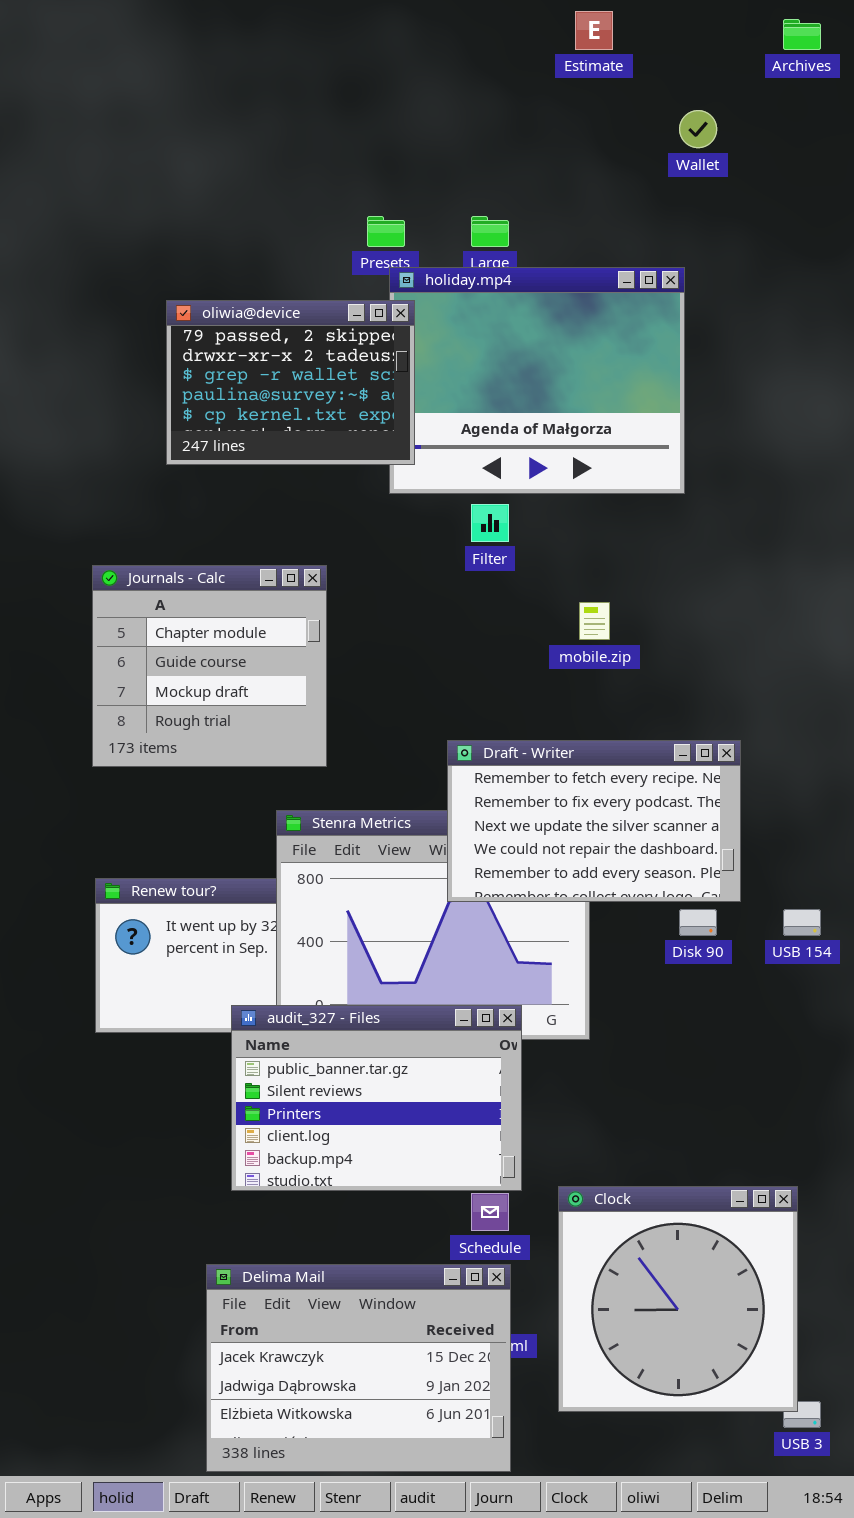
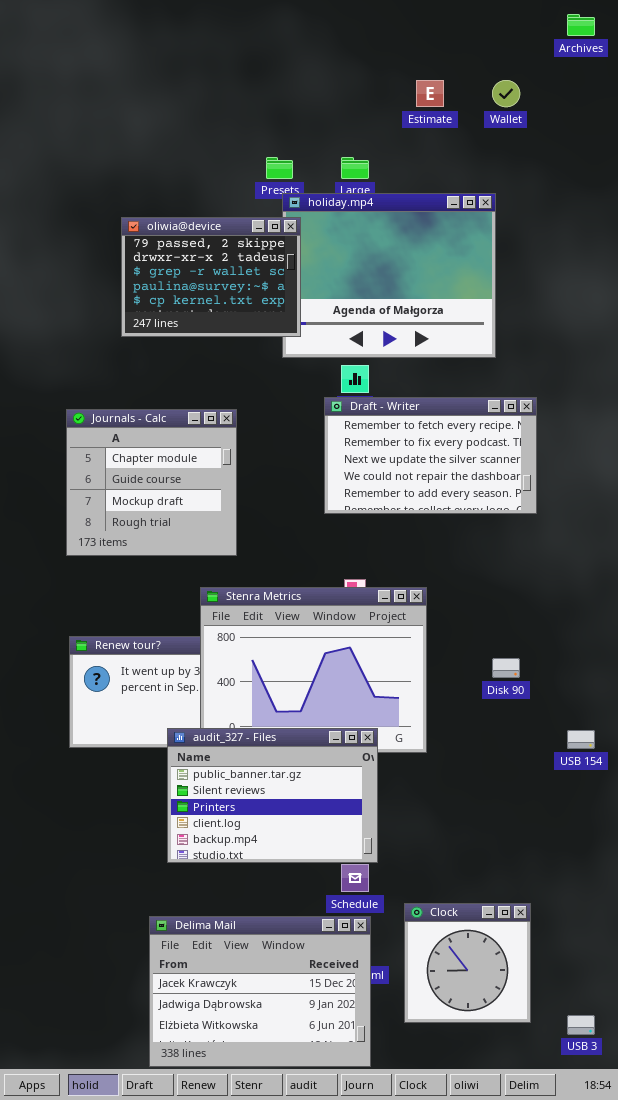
Estimate: [575,11,613,50] -> [416,80,444,107], moved
Draft - Writer: [447,740,741,902] -> [324,397,537,514], moved
USB 154: [783,909,821,936] -> [567,730,595,749], moved
Clock: [558,1186,798,1412] -> [404,903,531,1023], resized

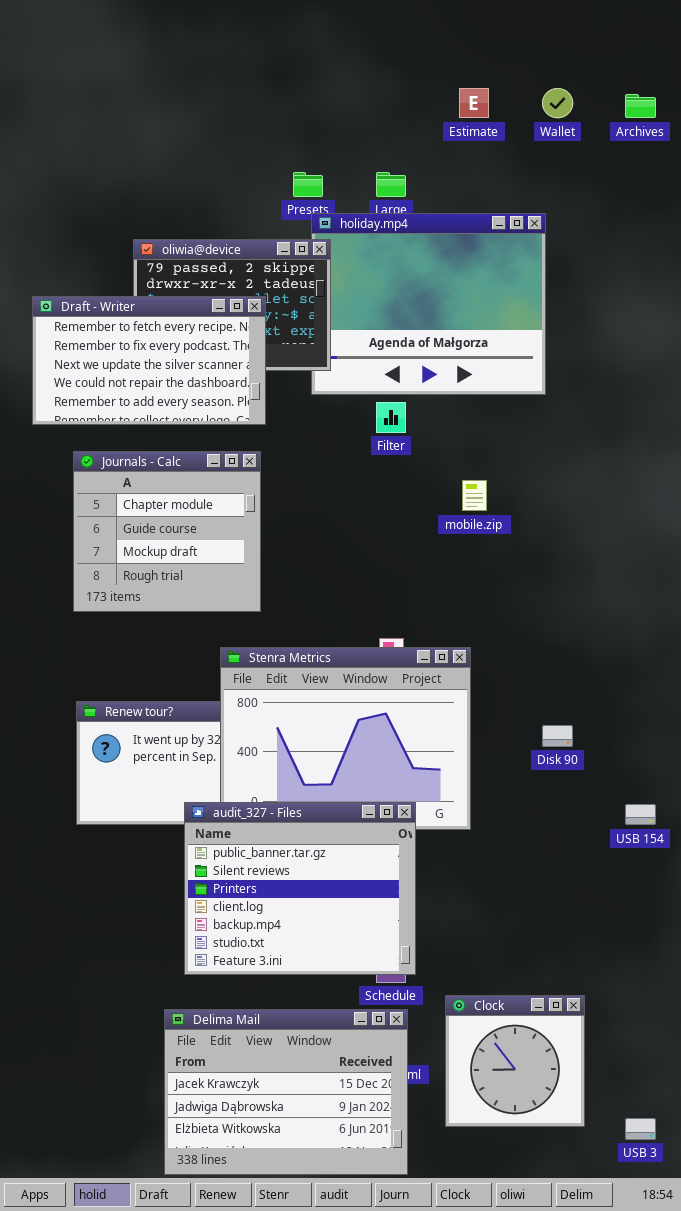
Archives: [567,14,595,36] -> [625,94,656,118], moved
Draft - Writer: [324,397,537,514] -> [32,296,266,425], moved
audit_327 - Files: [167,728,378,863] -> [184,802,416,975], resized

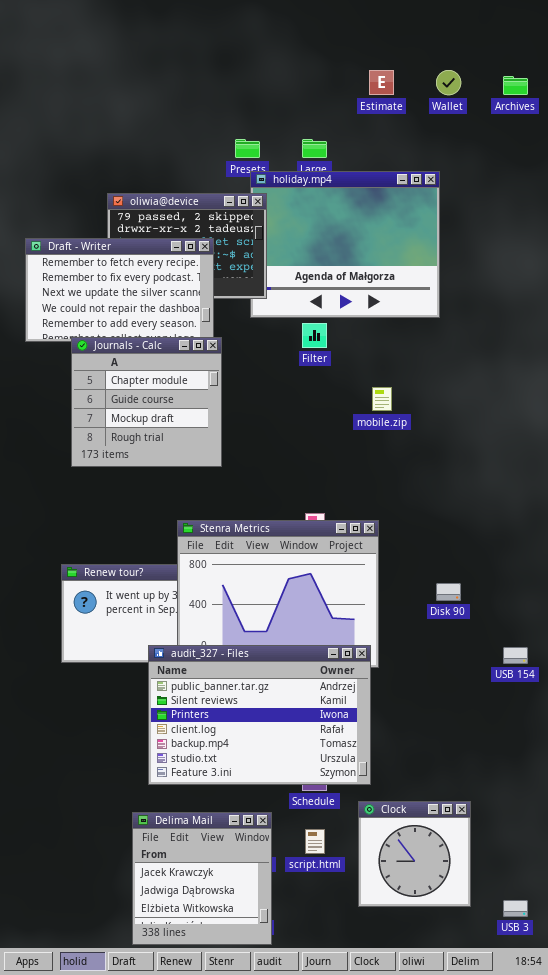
Journals - Calc: [73,451,261,612] -> [71,337,222,467], moved
audit_327 - Files: [184,802,416,975] -> [148,645,371,785], resized
Delima Mail: [164,1009,408,1175] -> [132,812,272,945], resized

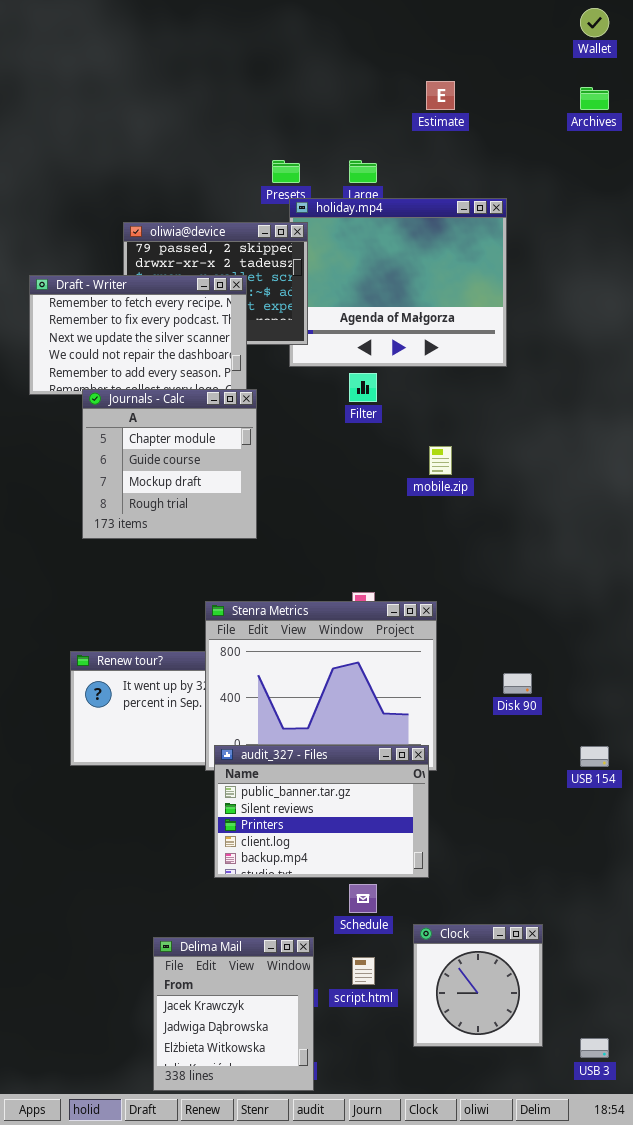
Wallet: [436,70,461,95] -> [580,8,609,37], moved
audit_327 - Files: [148,645,371,785] -> [214,745,429,878], resized

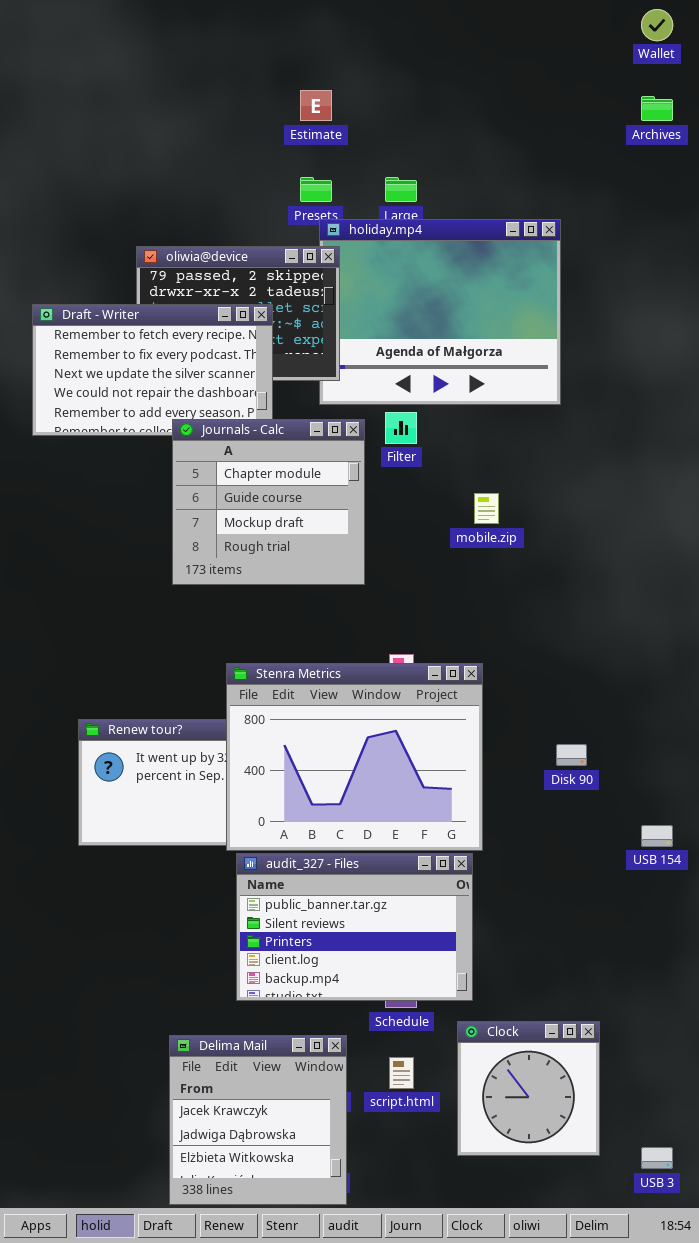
Estimate: [426,81,455,110] -> [300,90,332,121], moved
Journals - Calc: [82,389,257,539] -> [172,419,365,585], moved
audit_327 - Files: [214,745,429,878] -> [236,853,473,1001], moved

